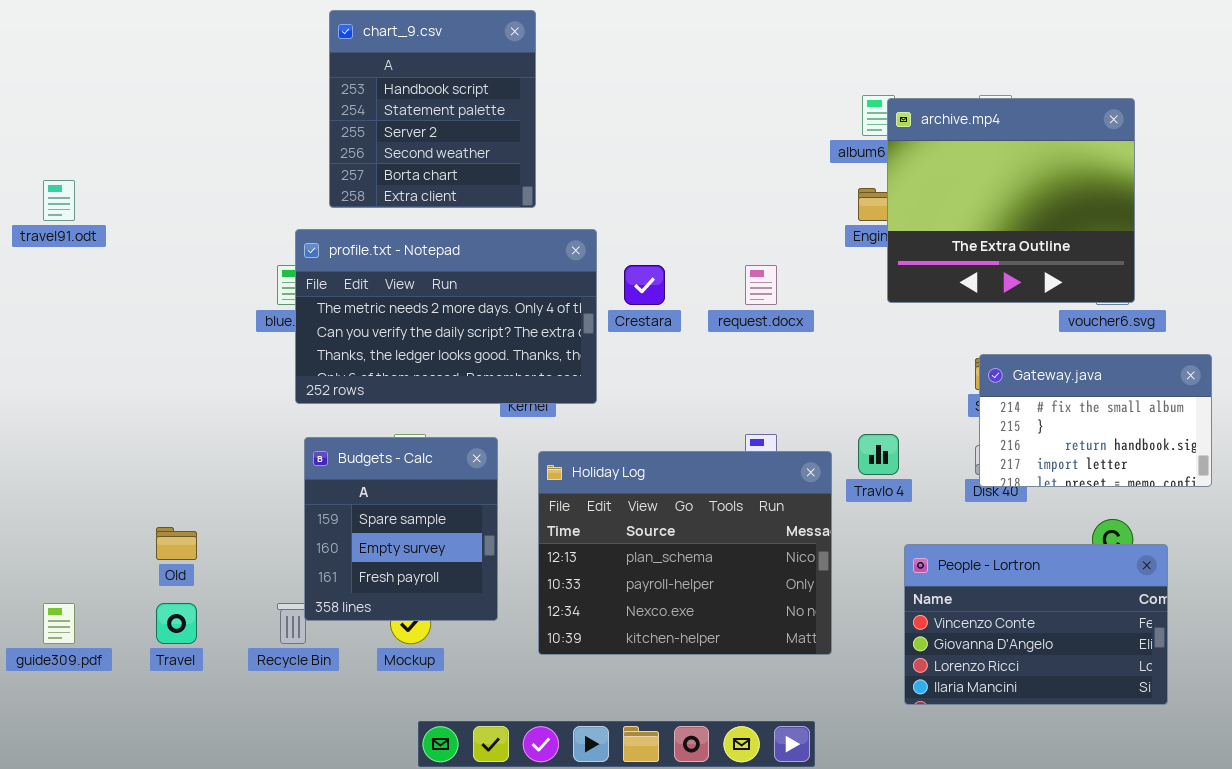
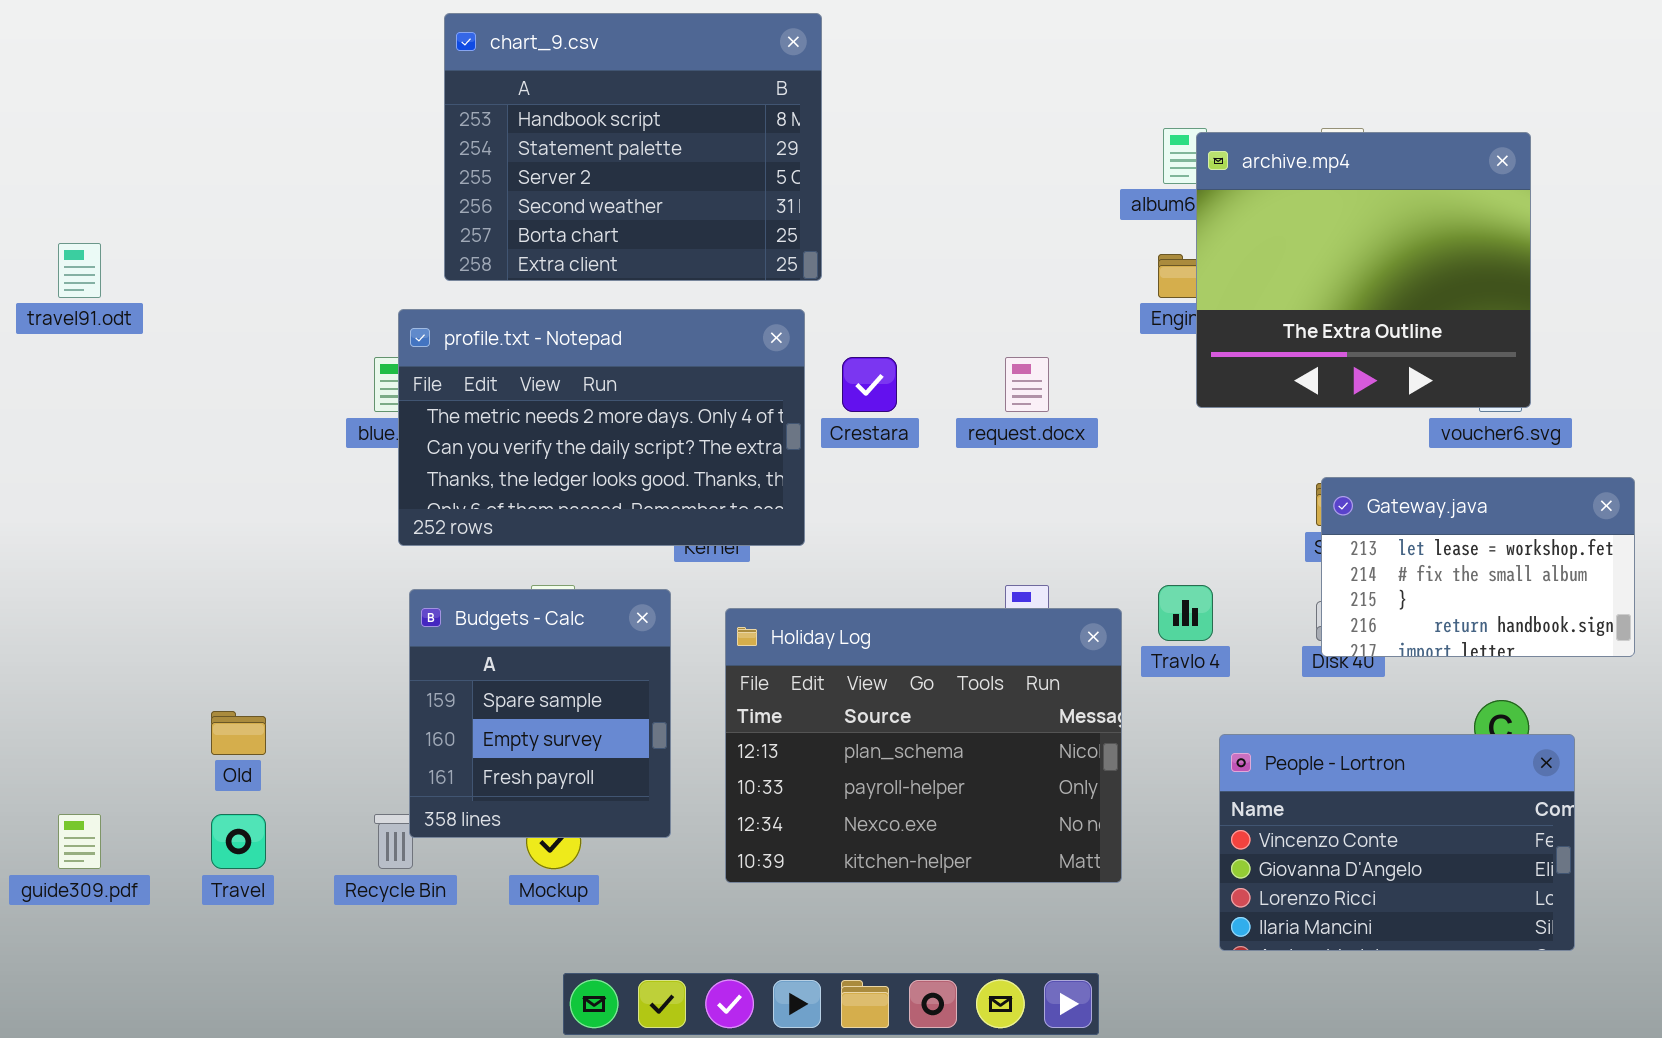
chart_9.csv: [329,10,536,208] -> [444,13,822,281], resized
Gateway.java: [979,354,1212,487] -> [1321,477,1635,657], scrolled up 1 row

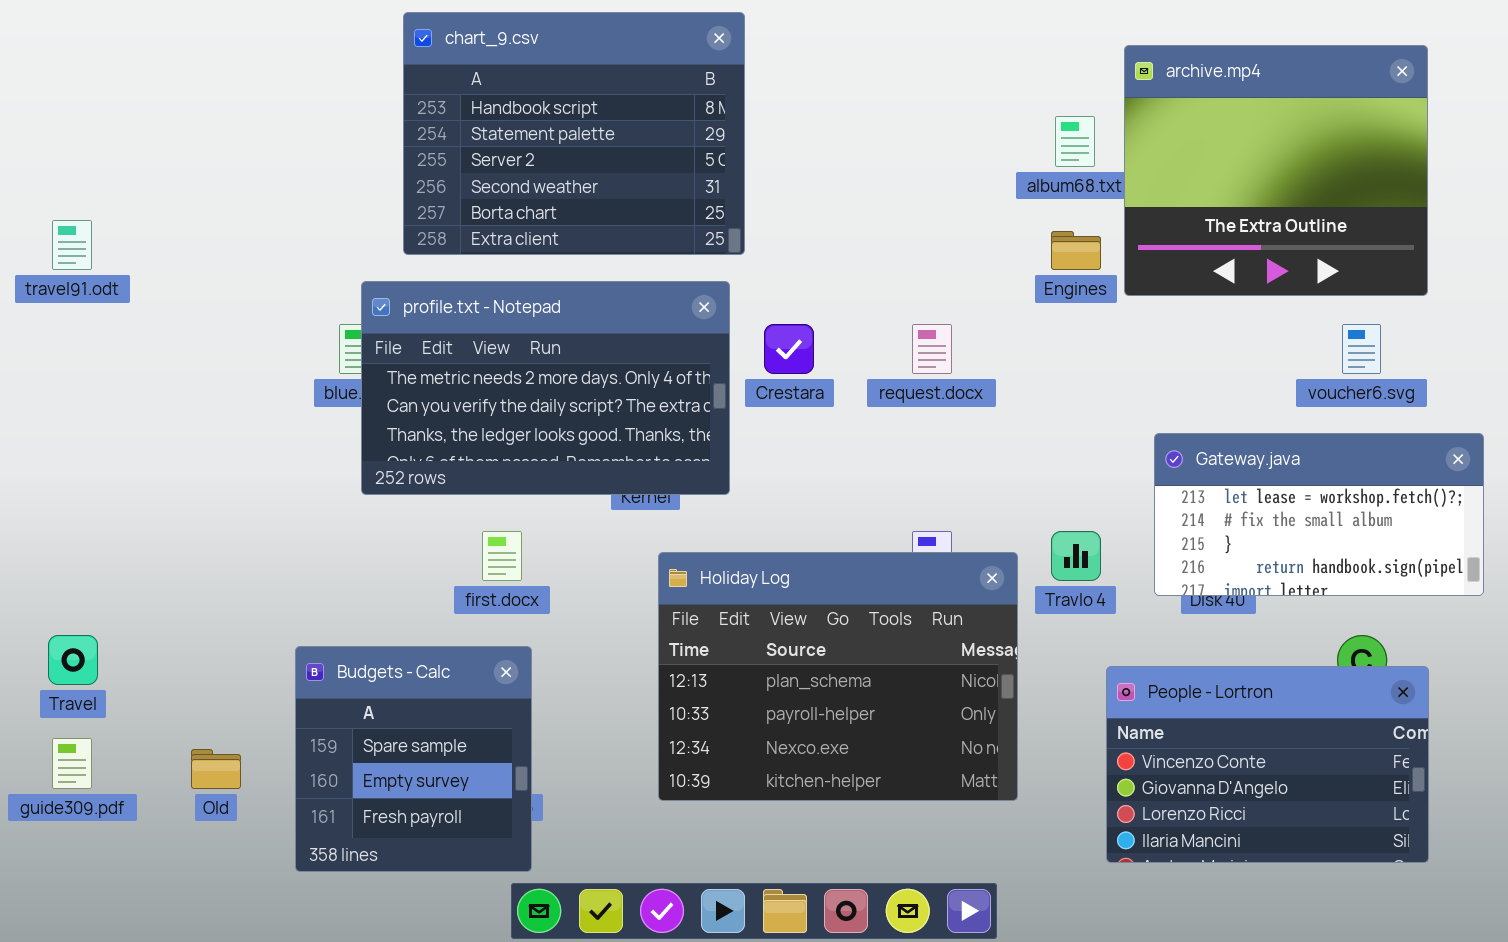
archive.mp4: [1196,132,1531,408] -> [1124,45,1428,296], moved
Gateway.java: [1321,477,1635,657] -> [1154,433,1484,596], resized
Budgets - Calc: [409,589,671,838] -> [295,646,532,872], moved
Old: [211,711,266,755] -> [191,749,241,789], moved
Travel: [211,814,266,869] -> [48,635,98,685], moved

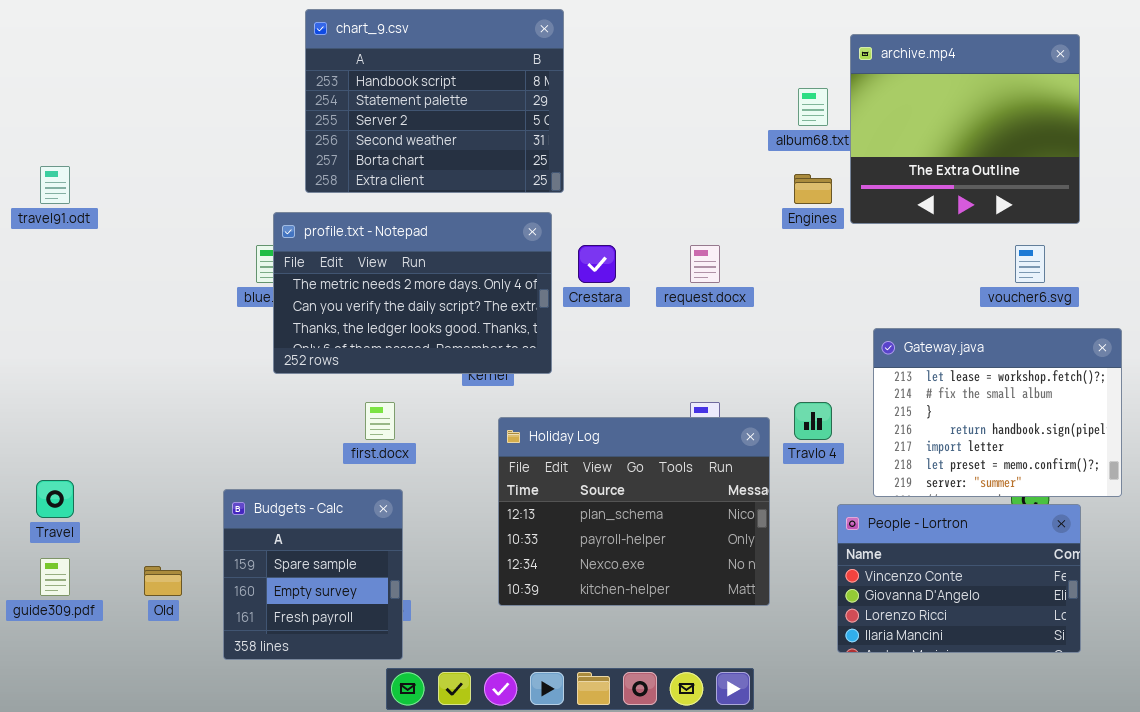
Gateway.java: [1154,433,1484,596] -> [873,328,1122,497], resized

